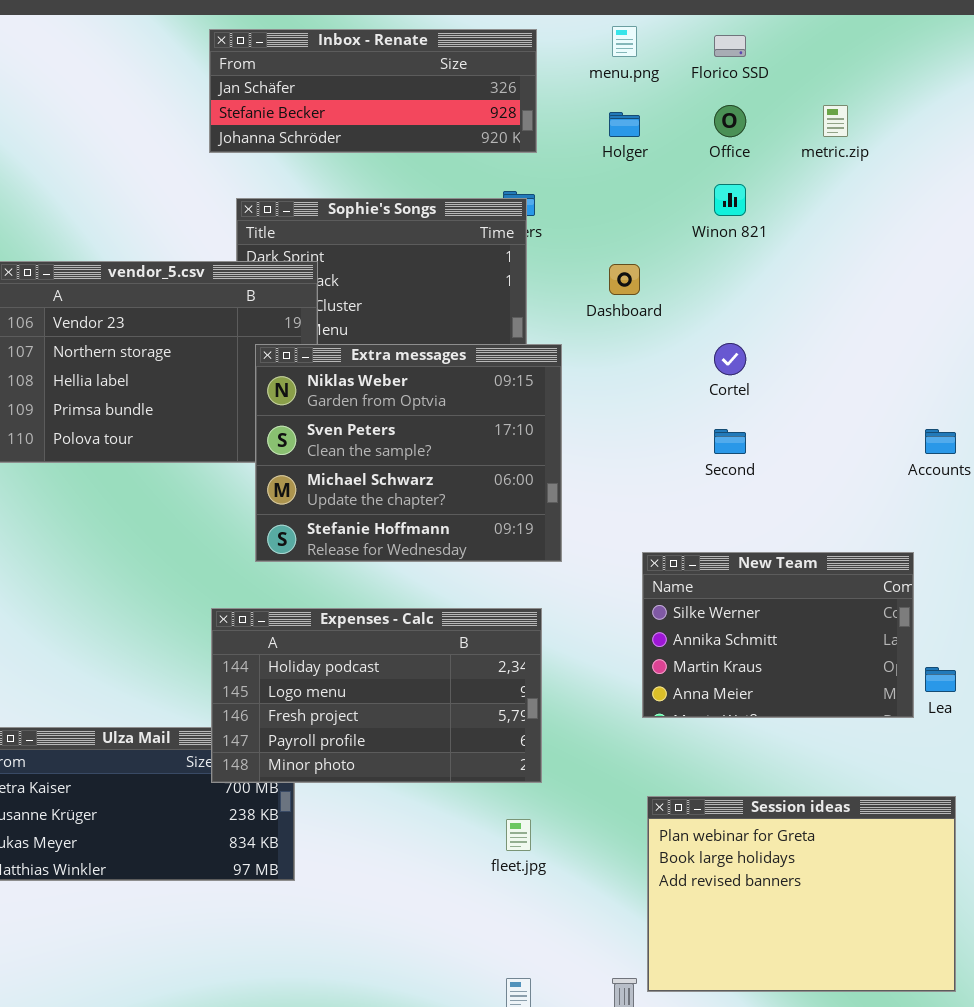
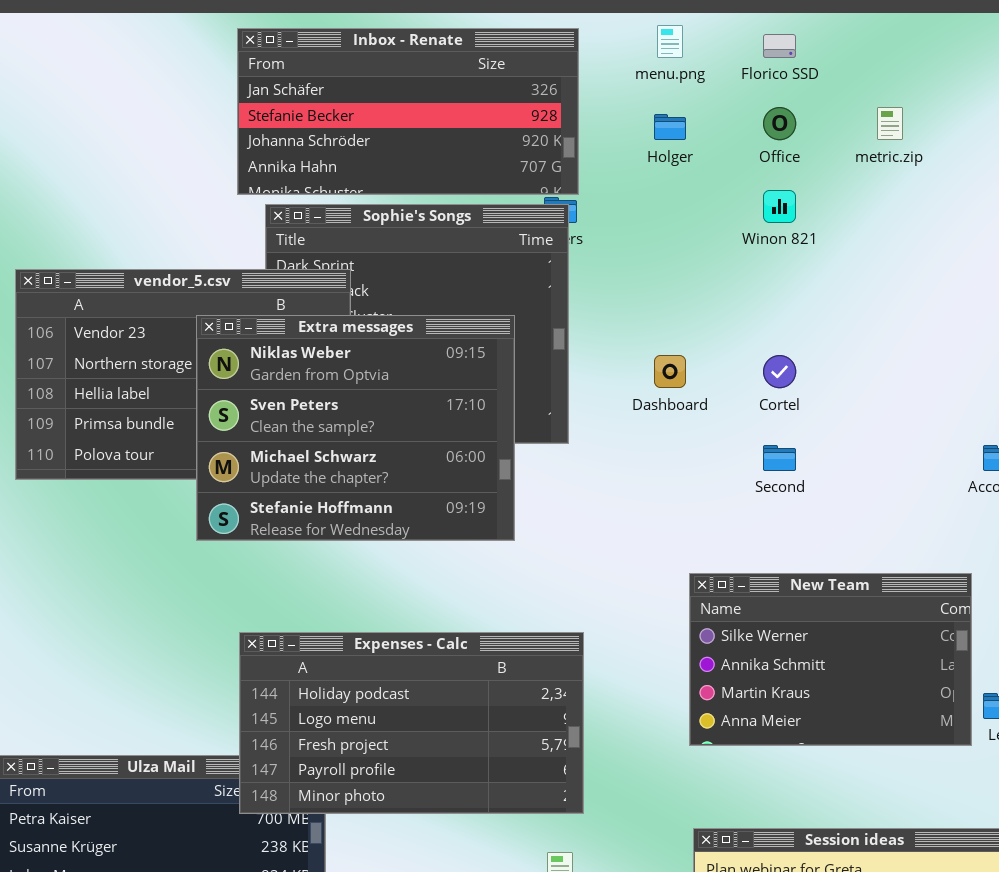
Inbox - Renate: [209,29,537,153] -> [237,28,579,195], resized
Dashboard: [609,264,640,295] -> [654,355,686,388], moved
Extra messages: [255,344,562,562] -> [196,315,515,541], moved

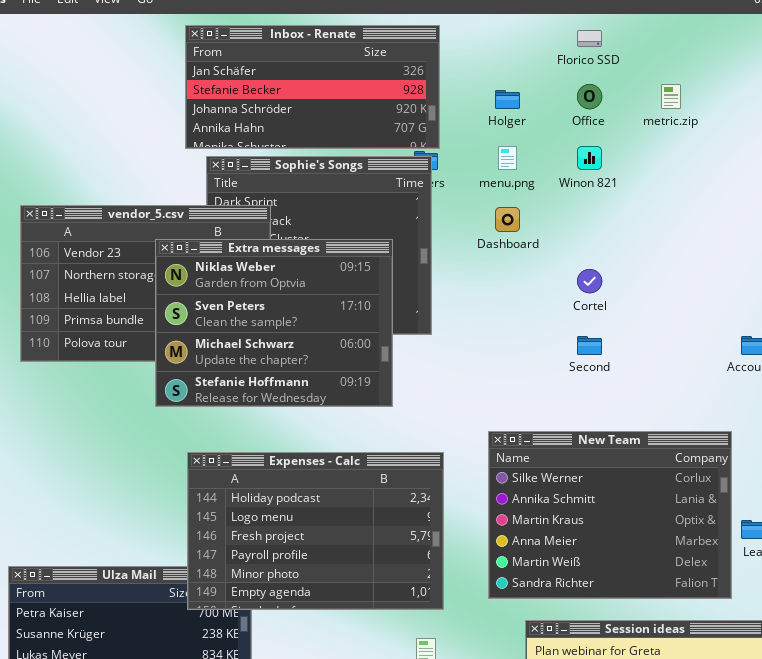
menu.png: [657,25,683,58] -> [498,146,517,170], moved
Dashboard: [654,355,686,388] -> [495,207,520,232], moved
New Team: [689,573,972,746] -> [488,431,732,599], resized
Expenses - Calc: [239,632,584,814] -> [187,452,444,610], resized

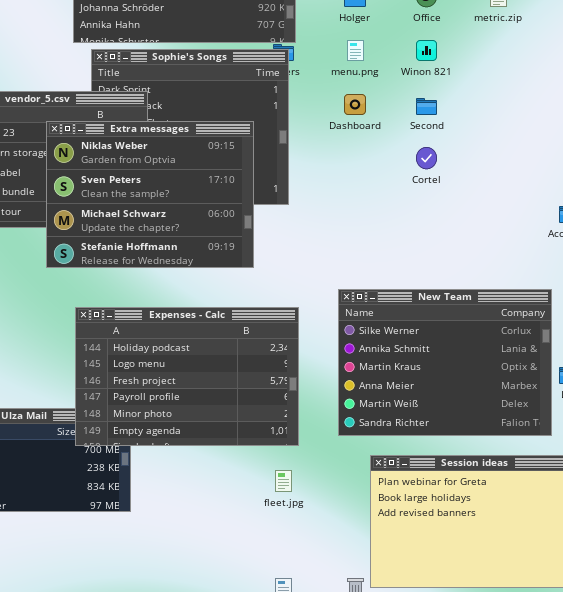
Second: [577,336,602,355] -> [416,98,437,115], moved

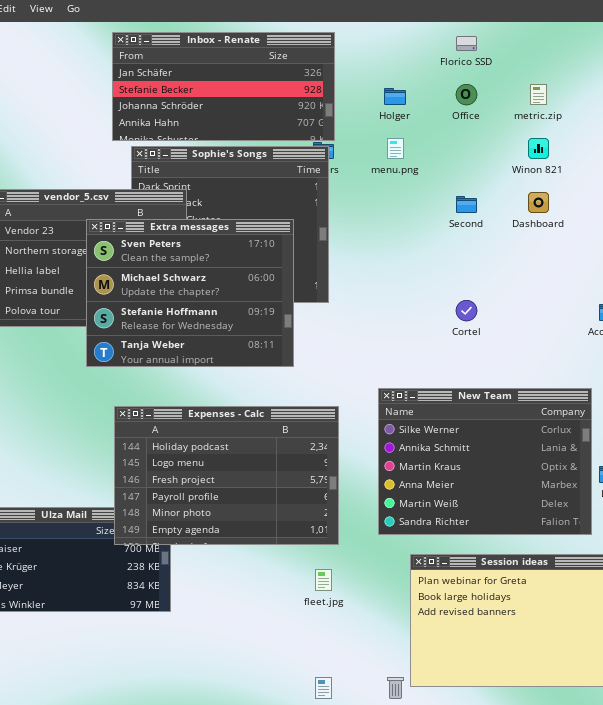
Winon 821: [416,40,437,61] -> [528,138,549,159], moved
Dashboard: [344,94,366,115] -> [528,192,549,213], moved
Extra messages: [46,121,254,268] -> [86,219,294,367], scrolled down 1 row
Cortel: [416,147,437,169] -> [456,300,477,321], moved

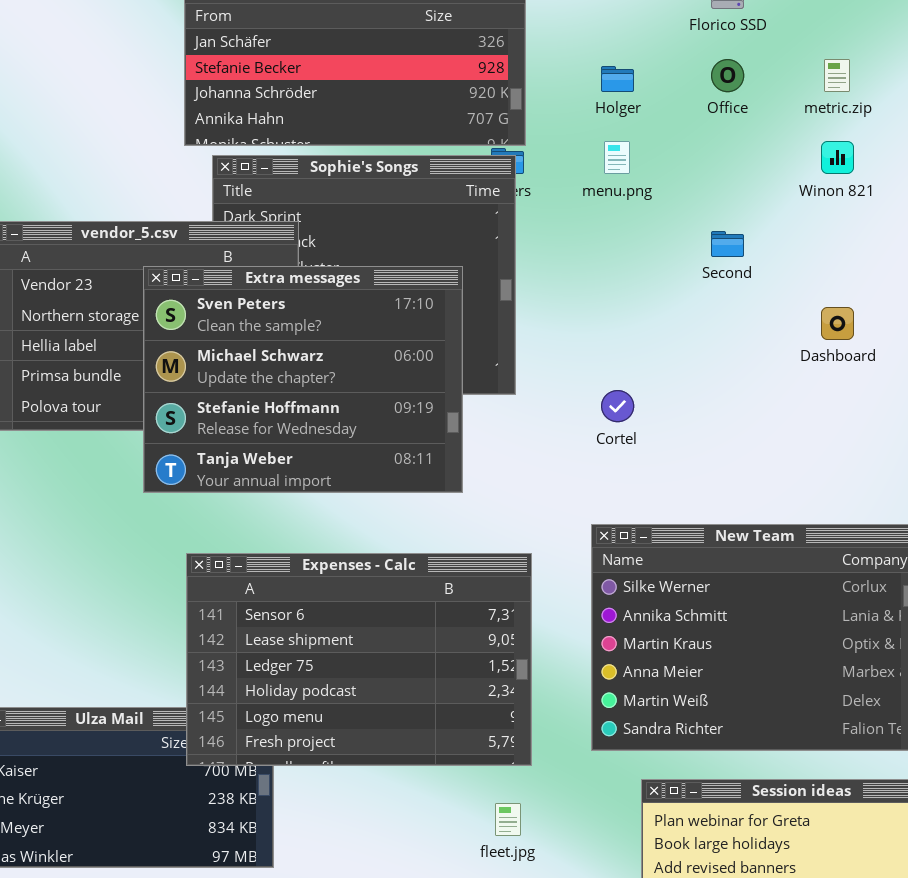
Dashboard: [528,192,549,213] -> [821,307,854,340], moved
Cortel: [456,300,477,321] -> [601,390,634,422], moved
Expenses - Calc: [114,406,339,545] -> [186,553,532,766], scrolled up 3 rows

